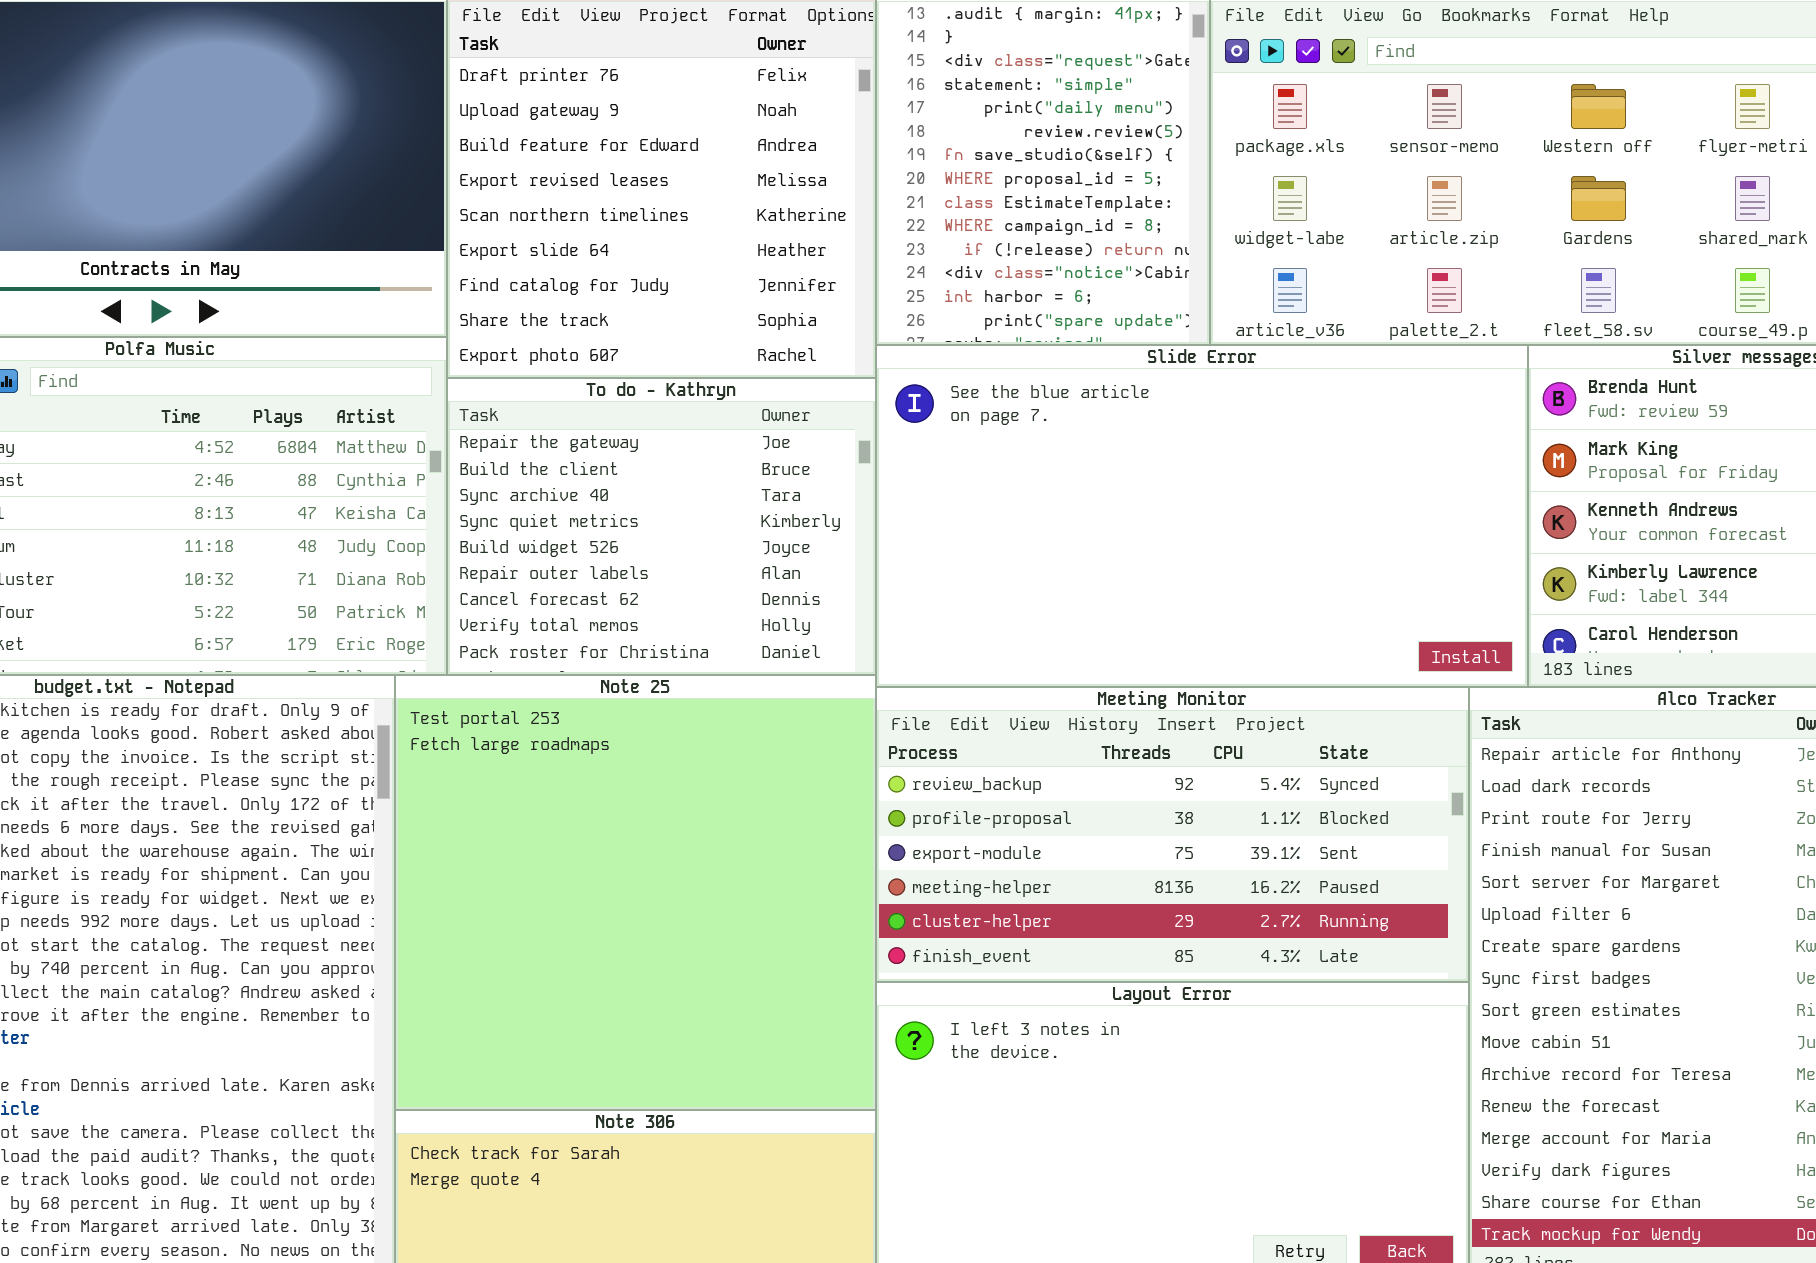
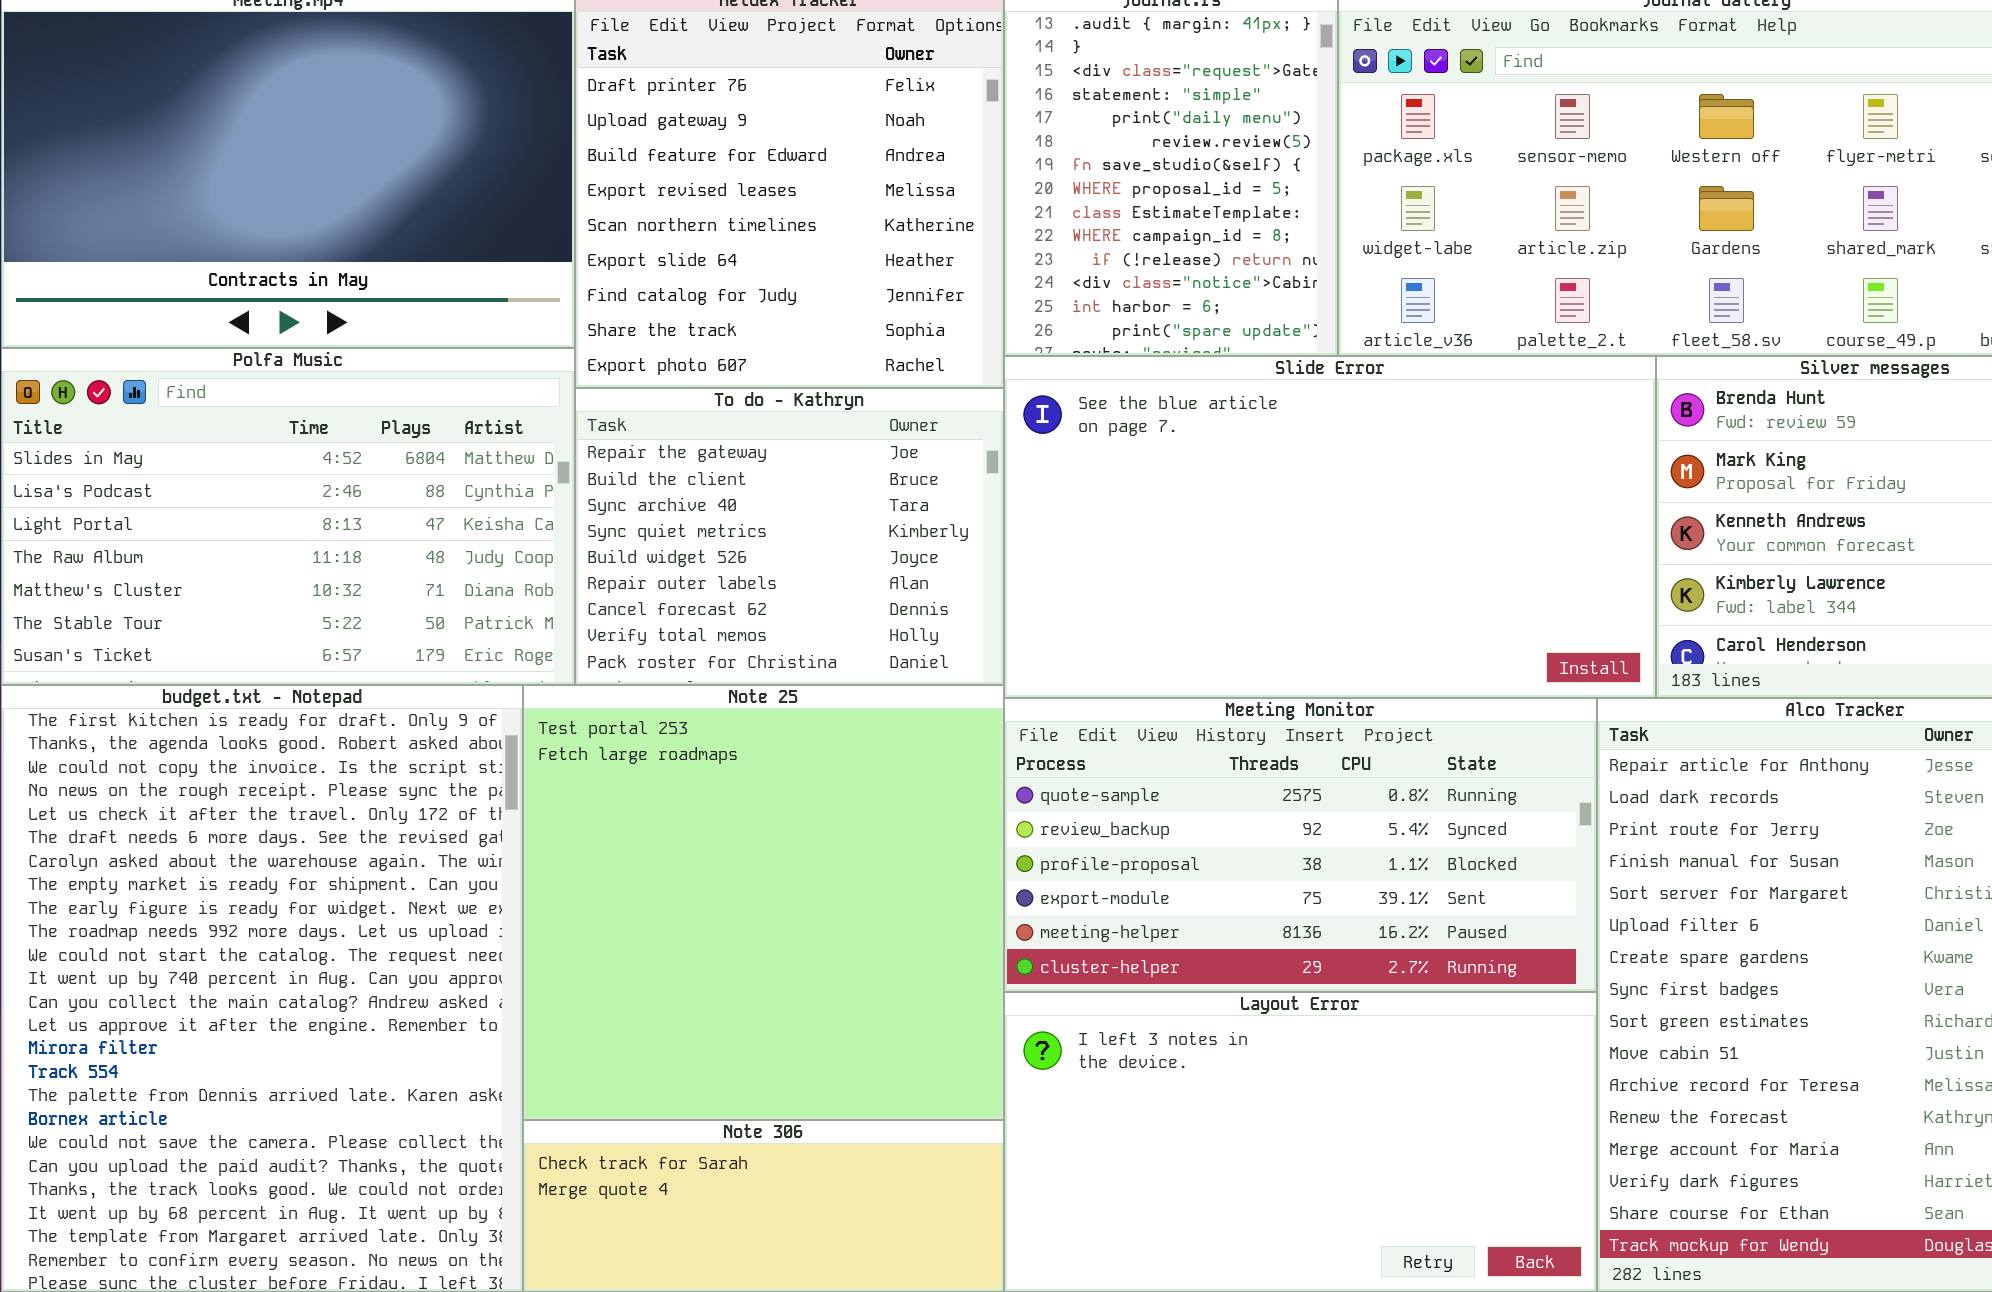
Meeting Monitor: [876,687,1469,982] -> [1004,698,1597,992], scrolled up 1 row

